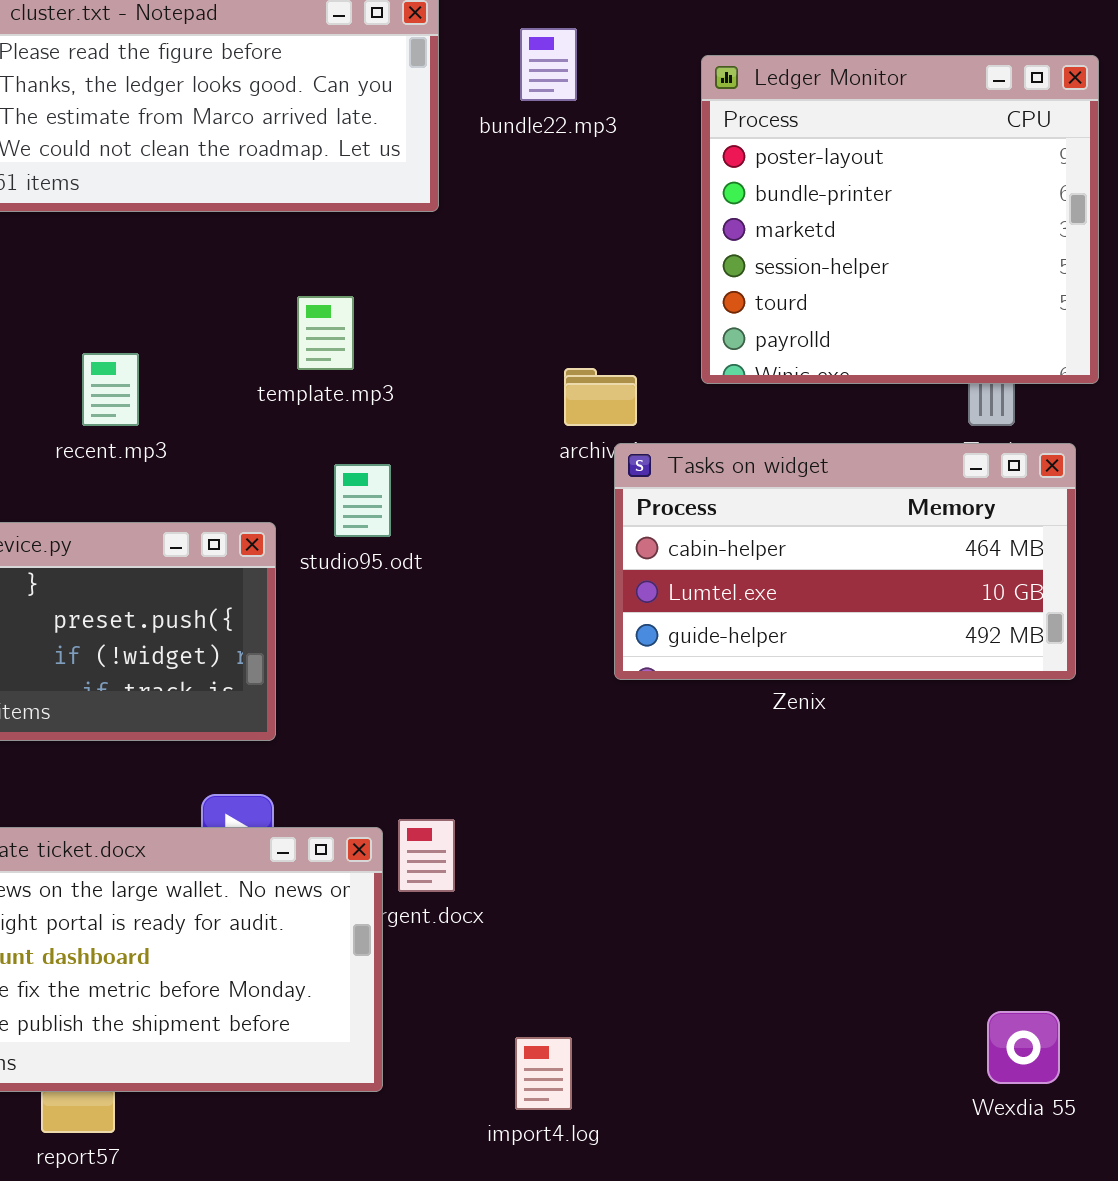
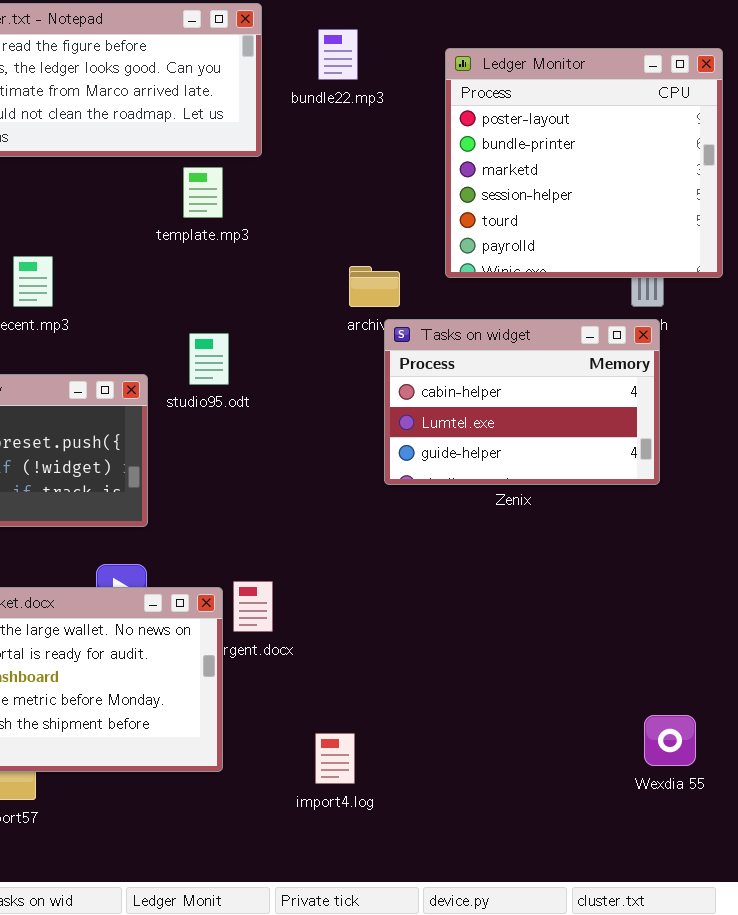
template.mp3: [297,296,354,370] -> [183,167,223,218], moved
Tasks on widget: [614,443,1076,680] -> [384,319,660,485], resized

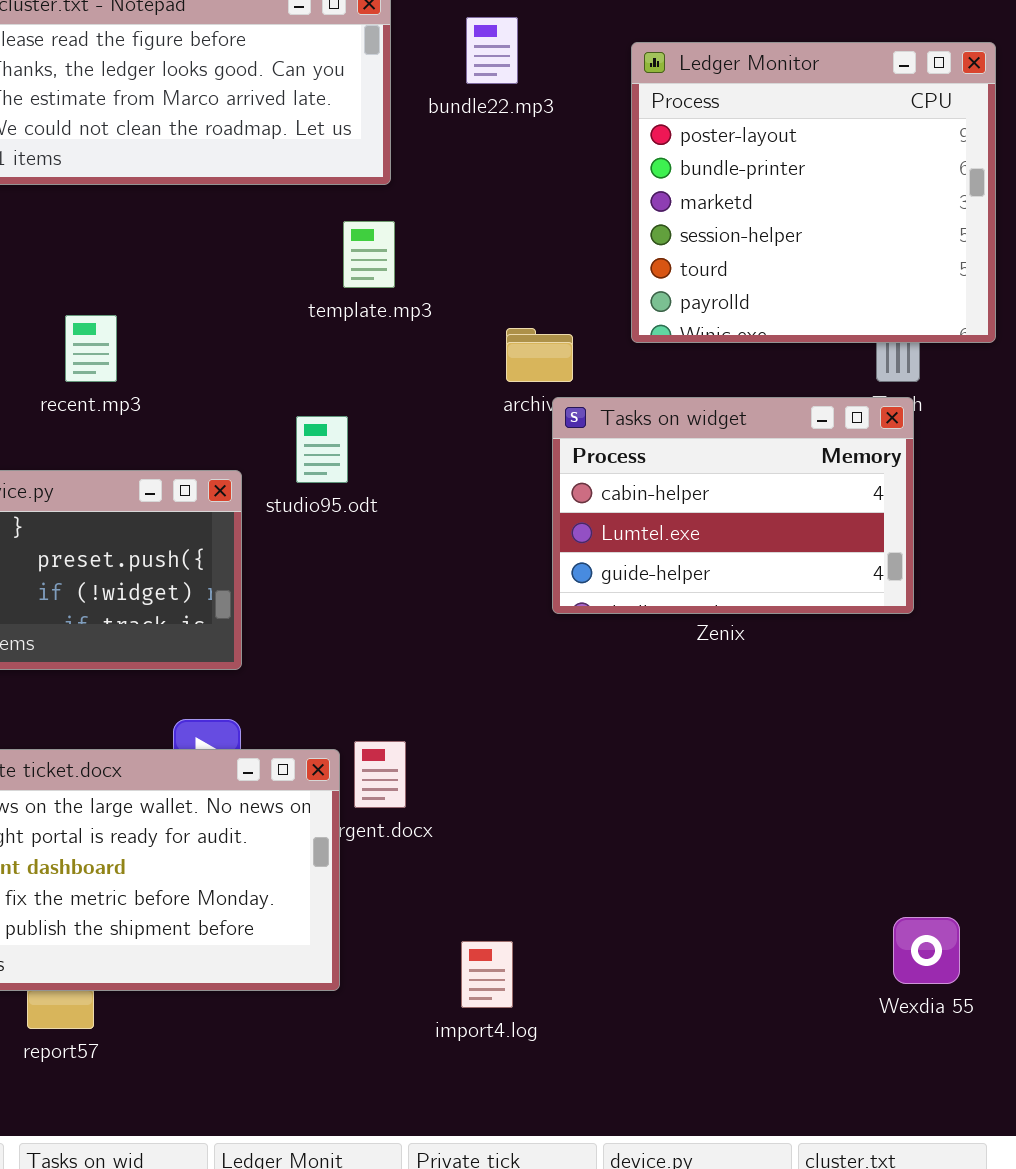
template.mp3: [183,167,223,218] -> [343,221,395,288], moved

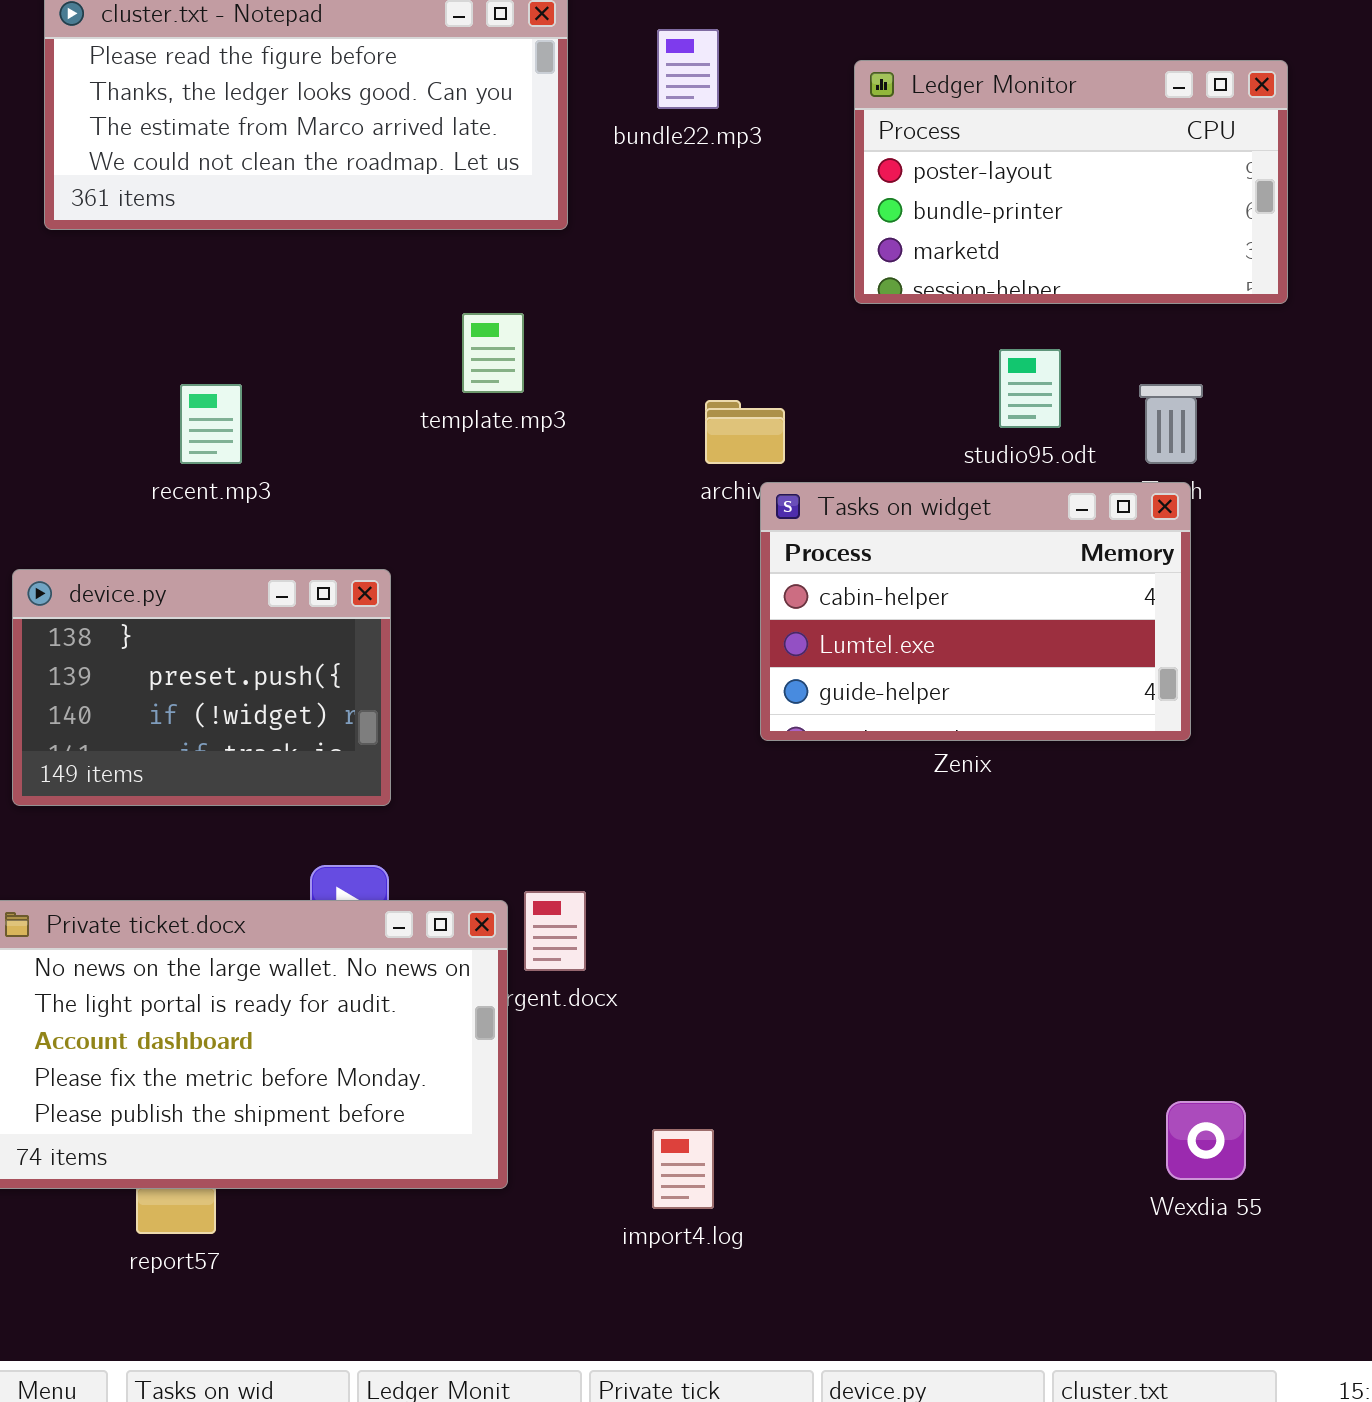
Ledger Monitor: [631,42,996,343] -> [854,60,1288,304], resized
template.mp3: [343,221,395,288] -> [462,313,524,393], moved
studio95.odt: [296,416,348,483] -> [999,349,1061,428], moved

